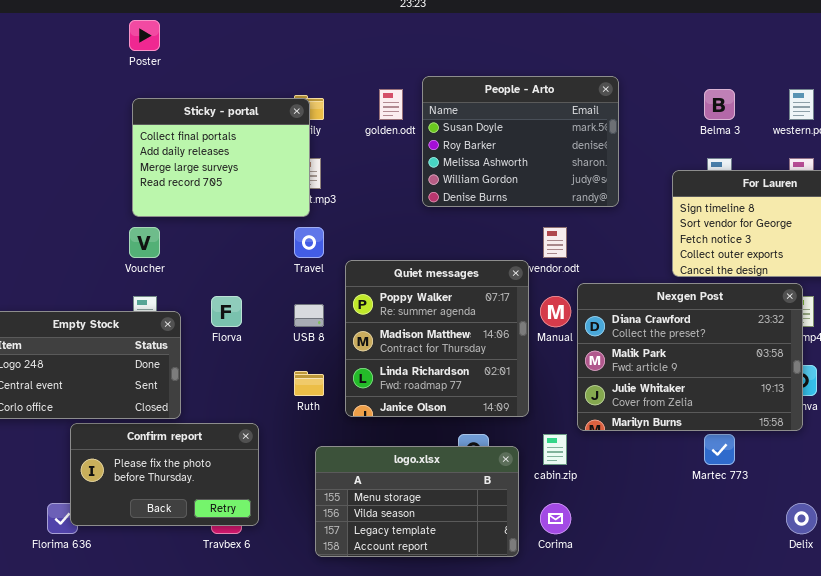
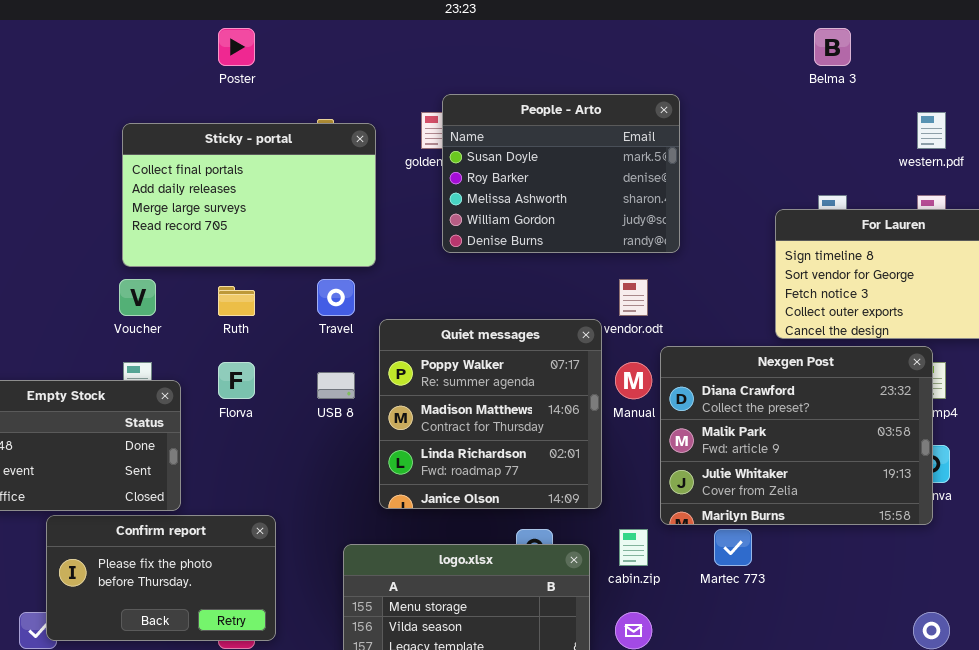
Poster: [129,20,160,51] -> [218,28,255,66], moved
People - Arto: [422,76,619,207] -> [442,94,680,253], moved
Belma 3: [704,89,735,120] -> [814,28,851,66], moved
Sticky - portal: [132,98,310,217] -> [122,123,376,267], resized
Ruth: [294,371,324,396] -> [218,286,255,316], moved
Martec 773: [704,434,735,465] -> [714,529,752,566], moved

